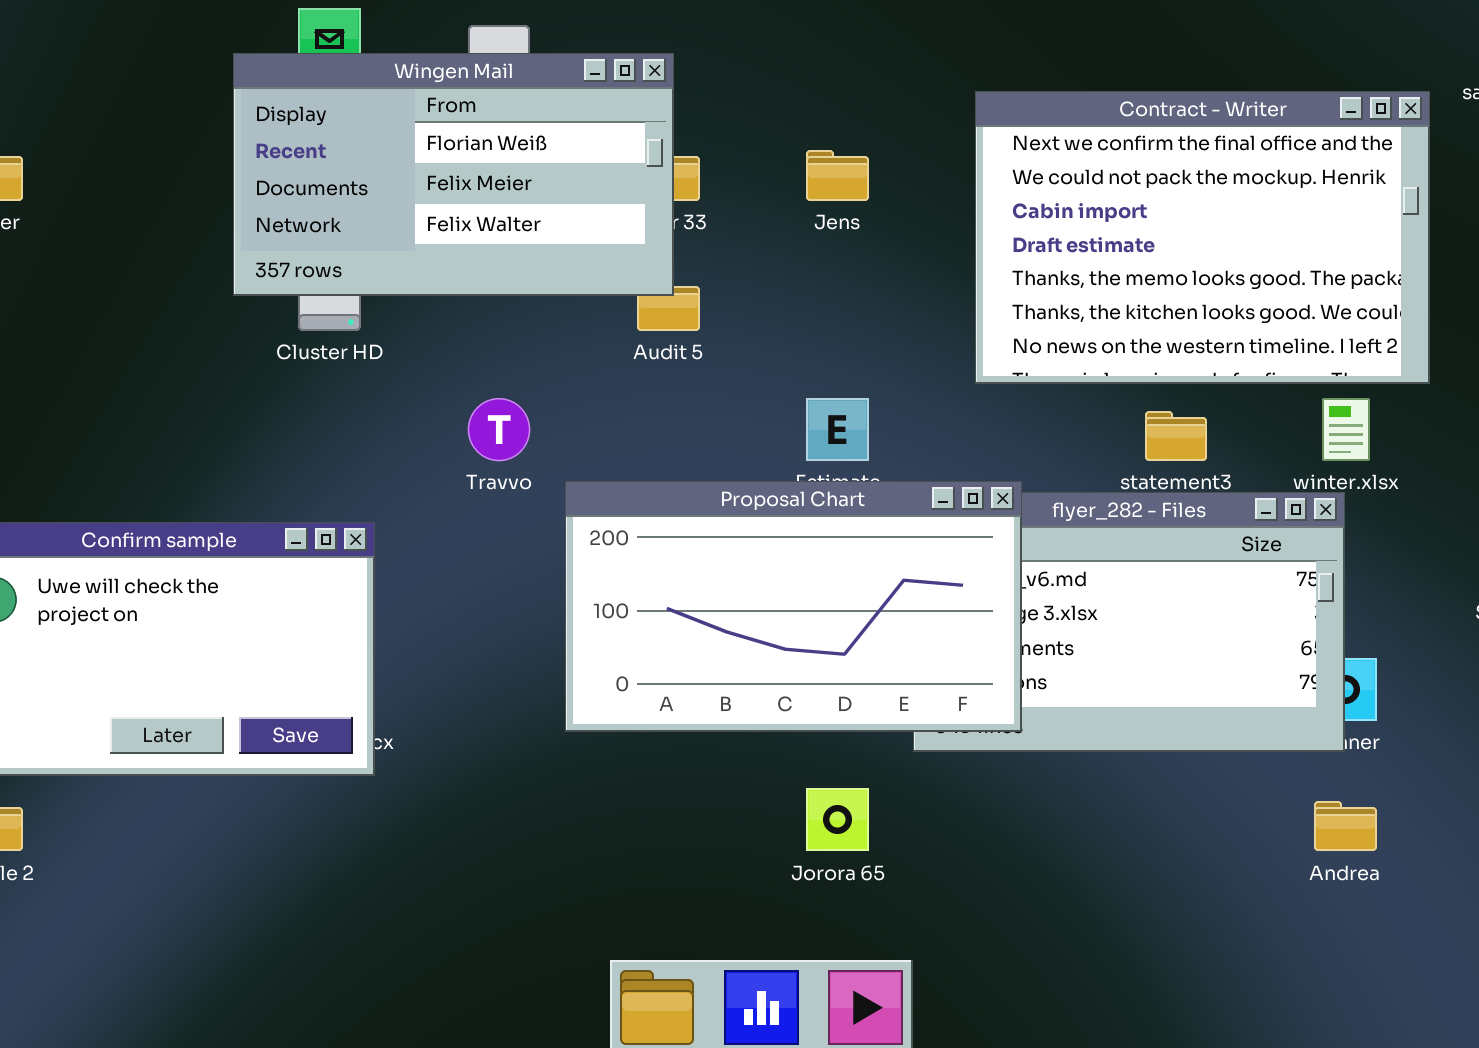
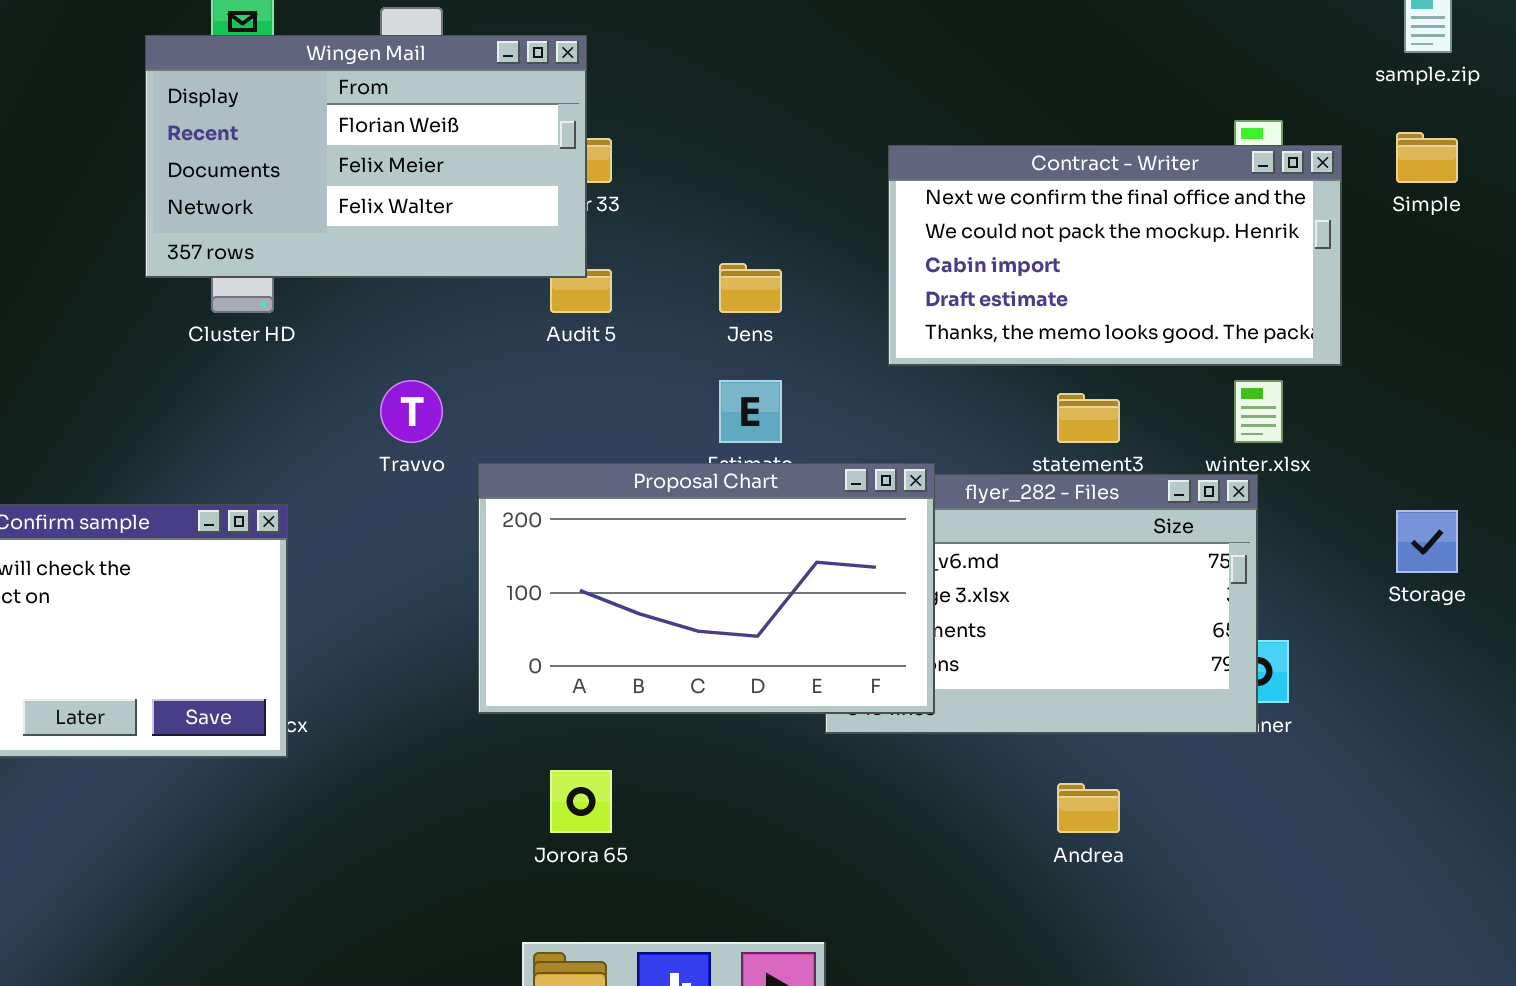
Contract - Writer: [975,91,1430,384] -> [888,145,1342,366], resized
Jens: [806,150,869,201] -> [719,263,782,313], moved
Jorora 65: [806,788,869,851] -> [550,770,612,833], moved
Andrea: [1314,801,1377,851] -> [1057,783,1120,833], moved

